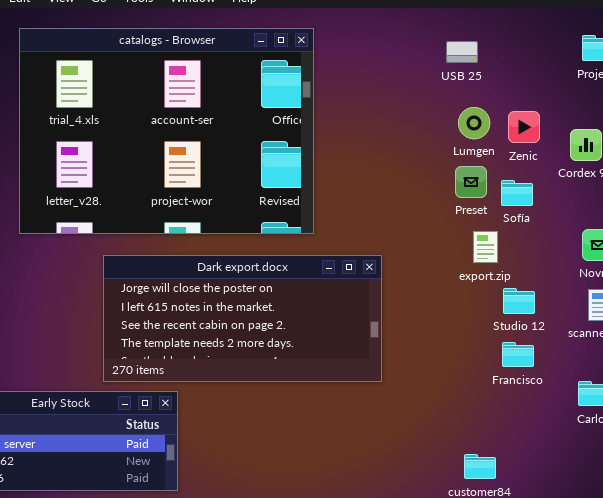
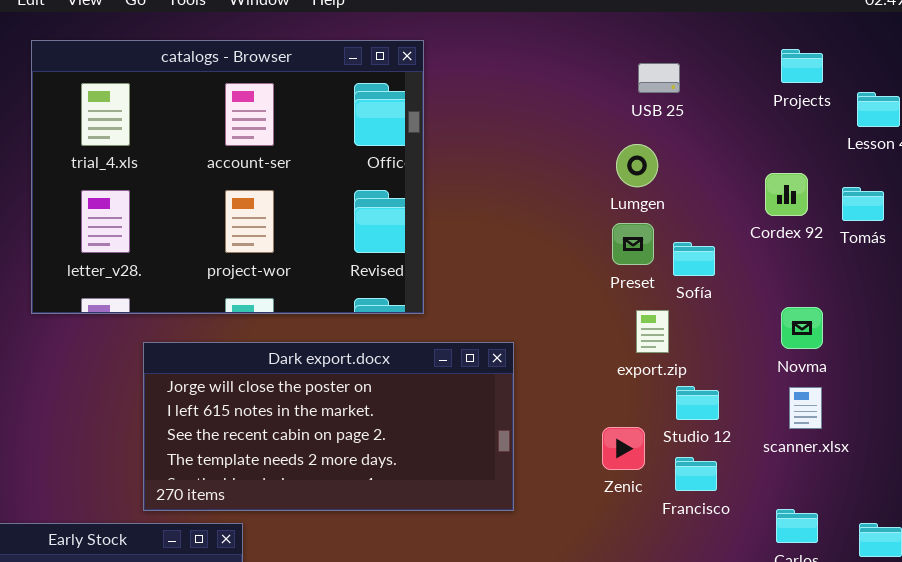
USB 25: [446,41,478,63] -> [638,63,680,93], moved
Zenic: [508,111,540,143] -> [602,427,645,470], moved

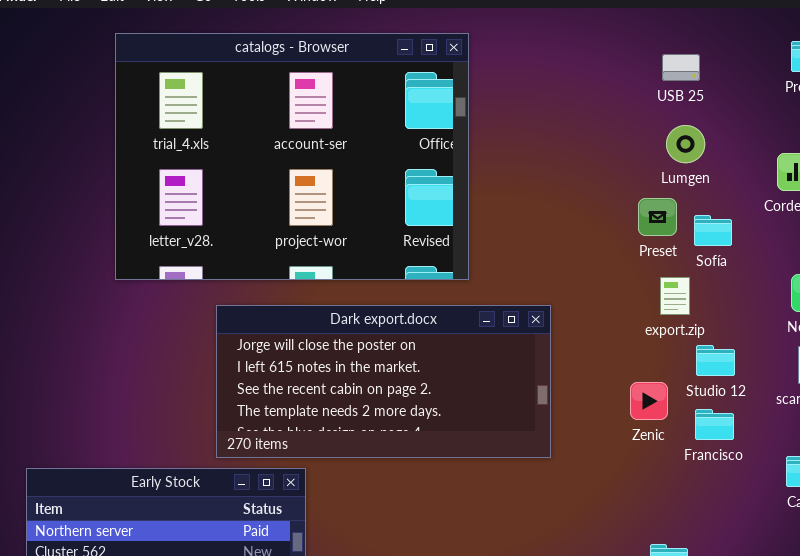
Lumgen: [616,144,658,187] -> [666,125,705,163], moved

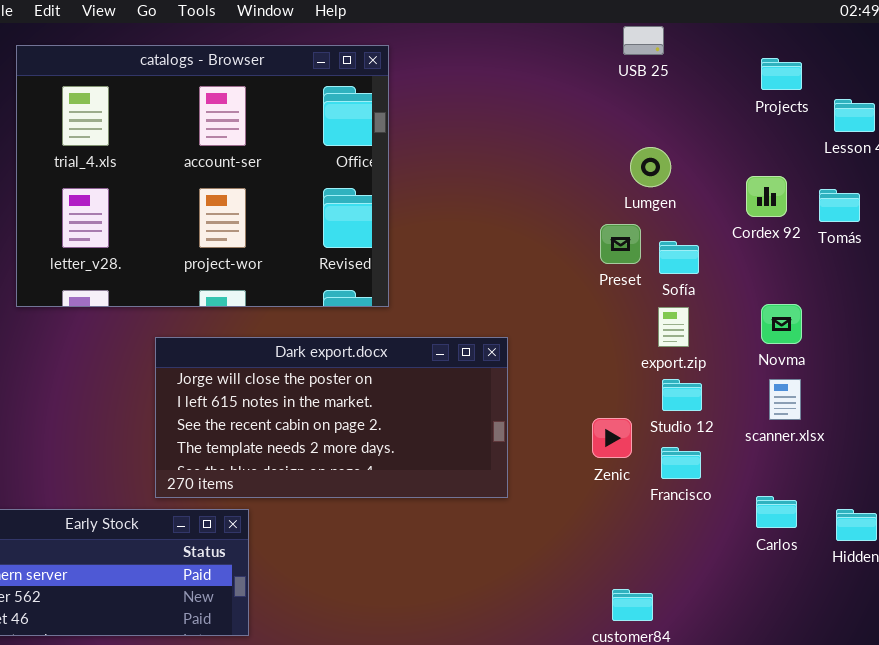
catalogs - Browser: [115,33,469,280] -> [16,45,389,307], moved
USB 25: [662,54,700,81] -> [623,26,664,55], moved
export.zip: [660,277,690,315] -> [658,307,689,347], moved

